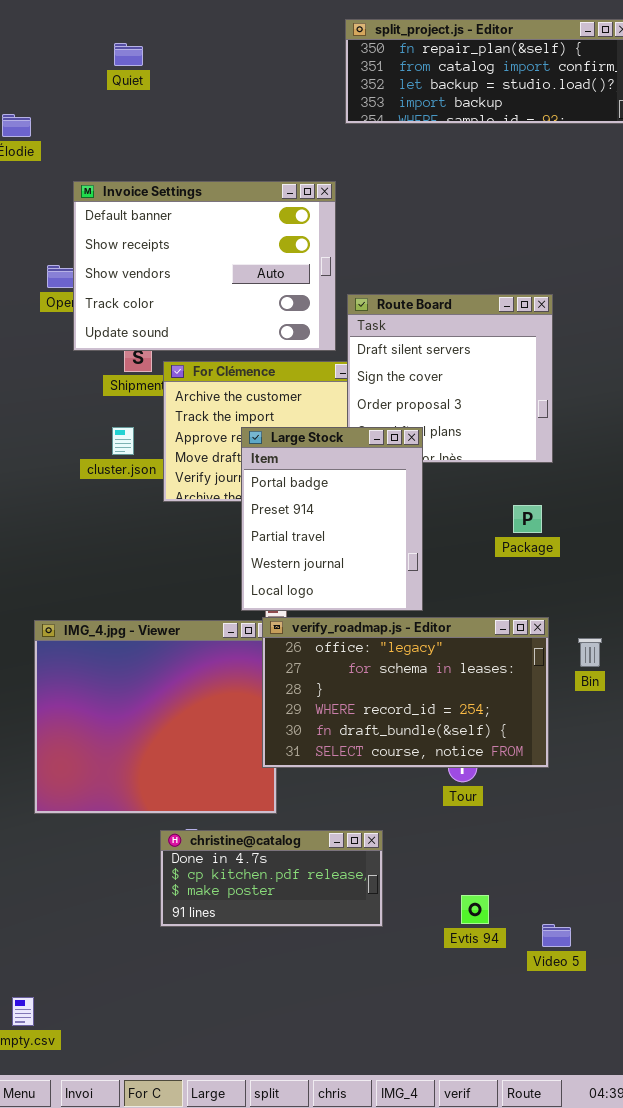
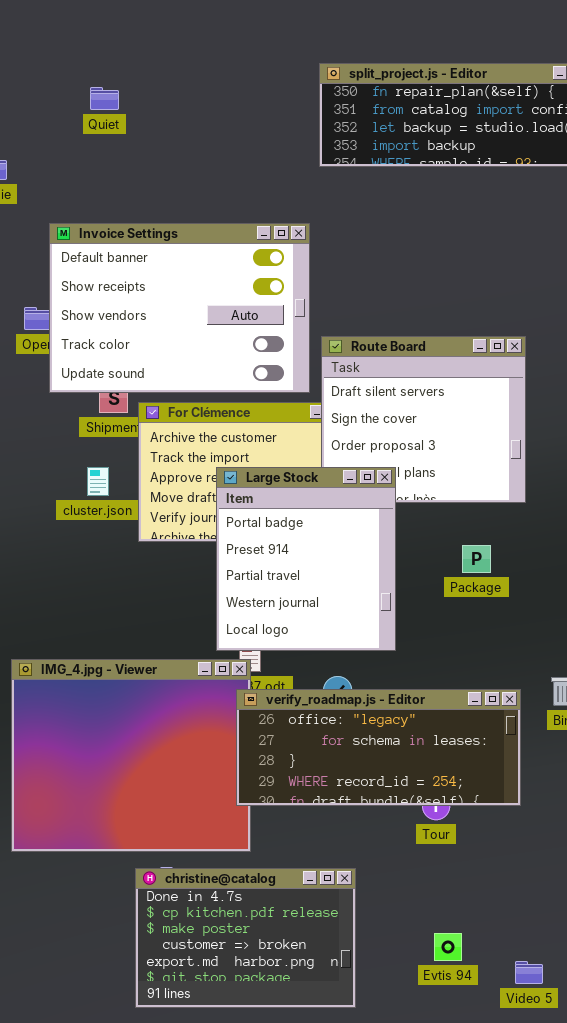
Package: [513,505,542,533] -> [462,545,491,573], moved
verify_roadmap.js - Editor: [262,617,549,768] -> [236,689,521,806], resized
christine@catalog: [160,830,383,927] -> [135,868,356,1008], resized

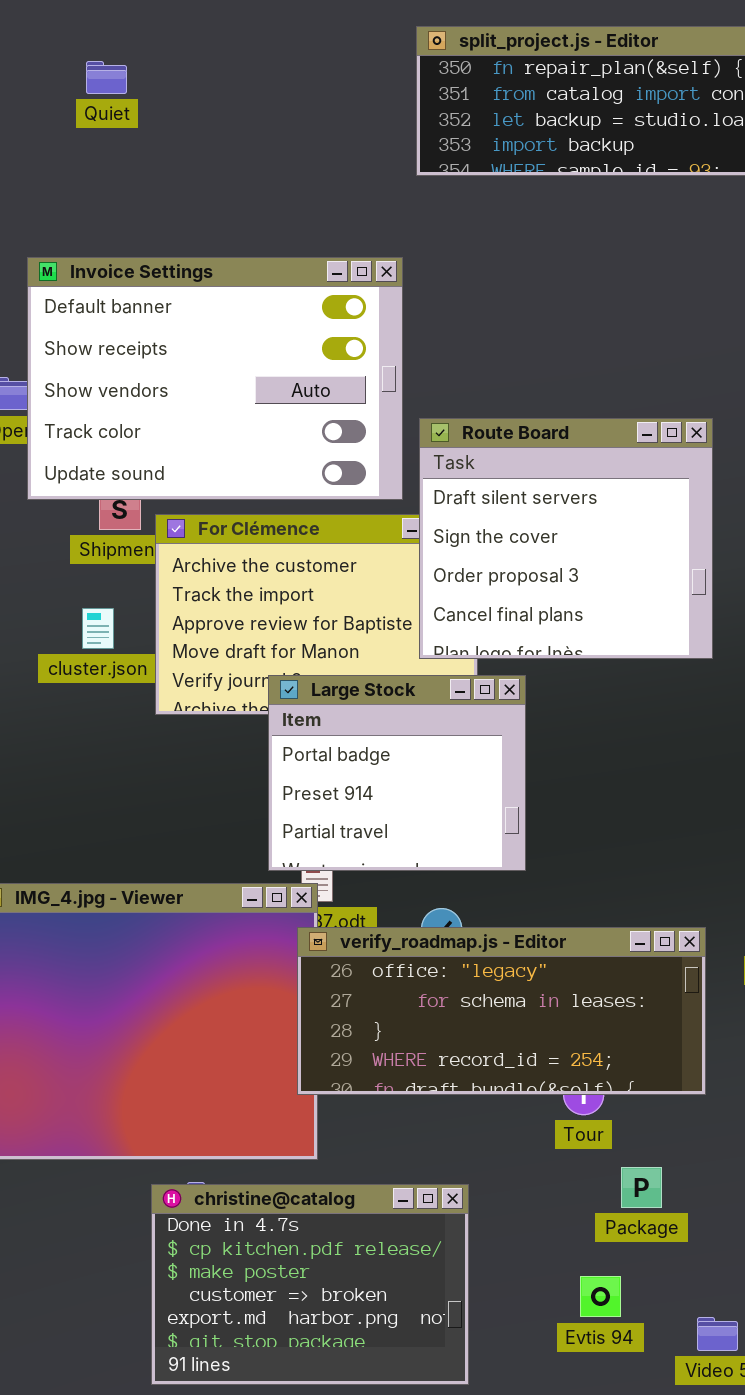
Large Stock: [216,467,396,651] -> [268,675,526,871], resized
Package: [462,545,491,573] -> [621,1167,662,1208], moved

